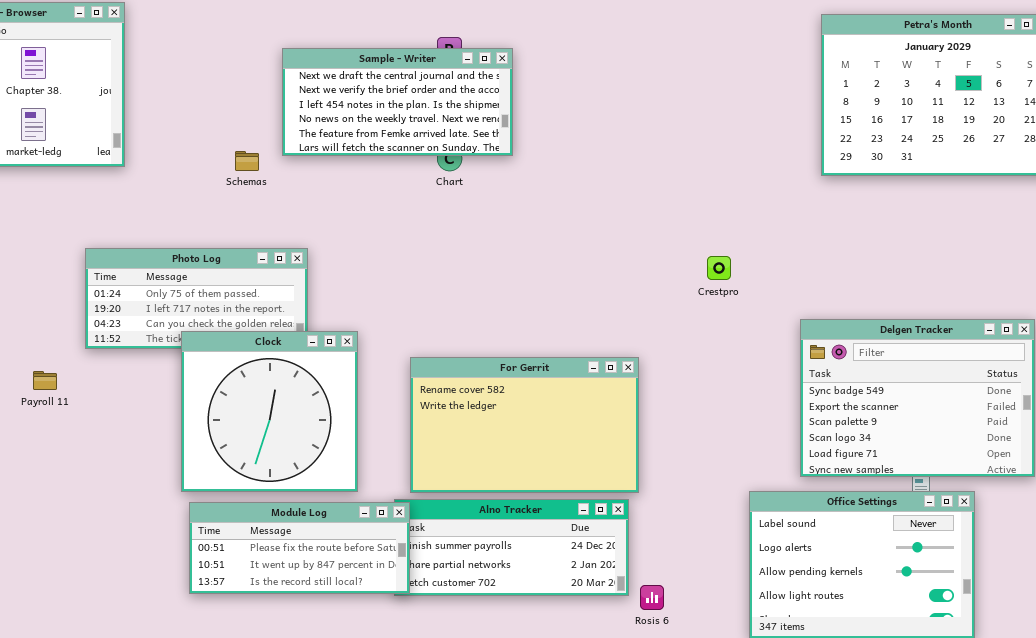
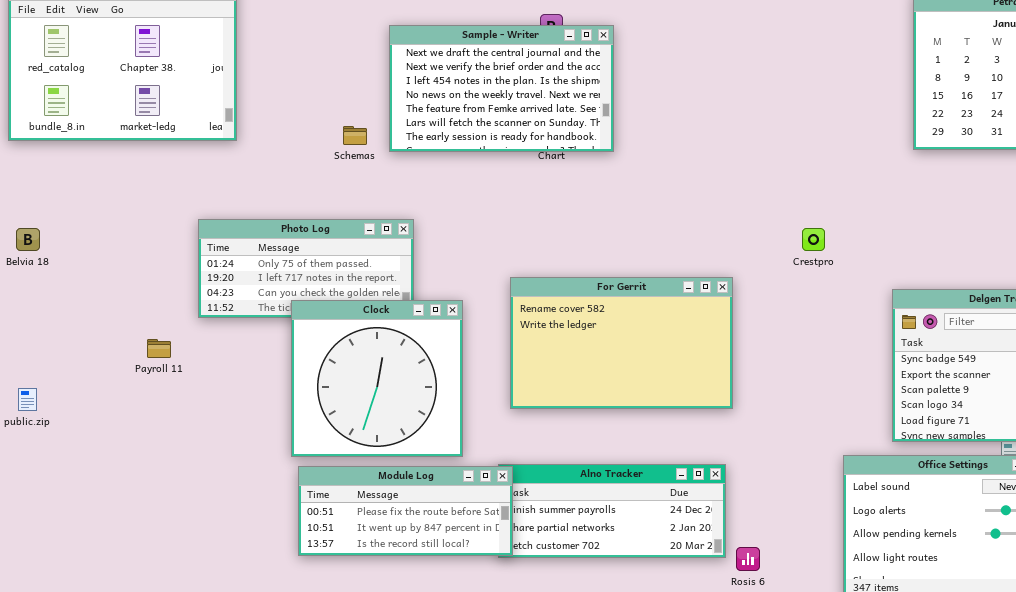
Sample - Writer: [282,48,513,156] -> [389,25,614,152], resized
For Gerrit: [410,357,639,493] -> [510,277,733,409], moved

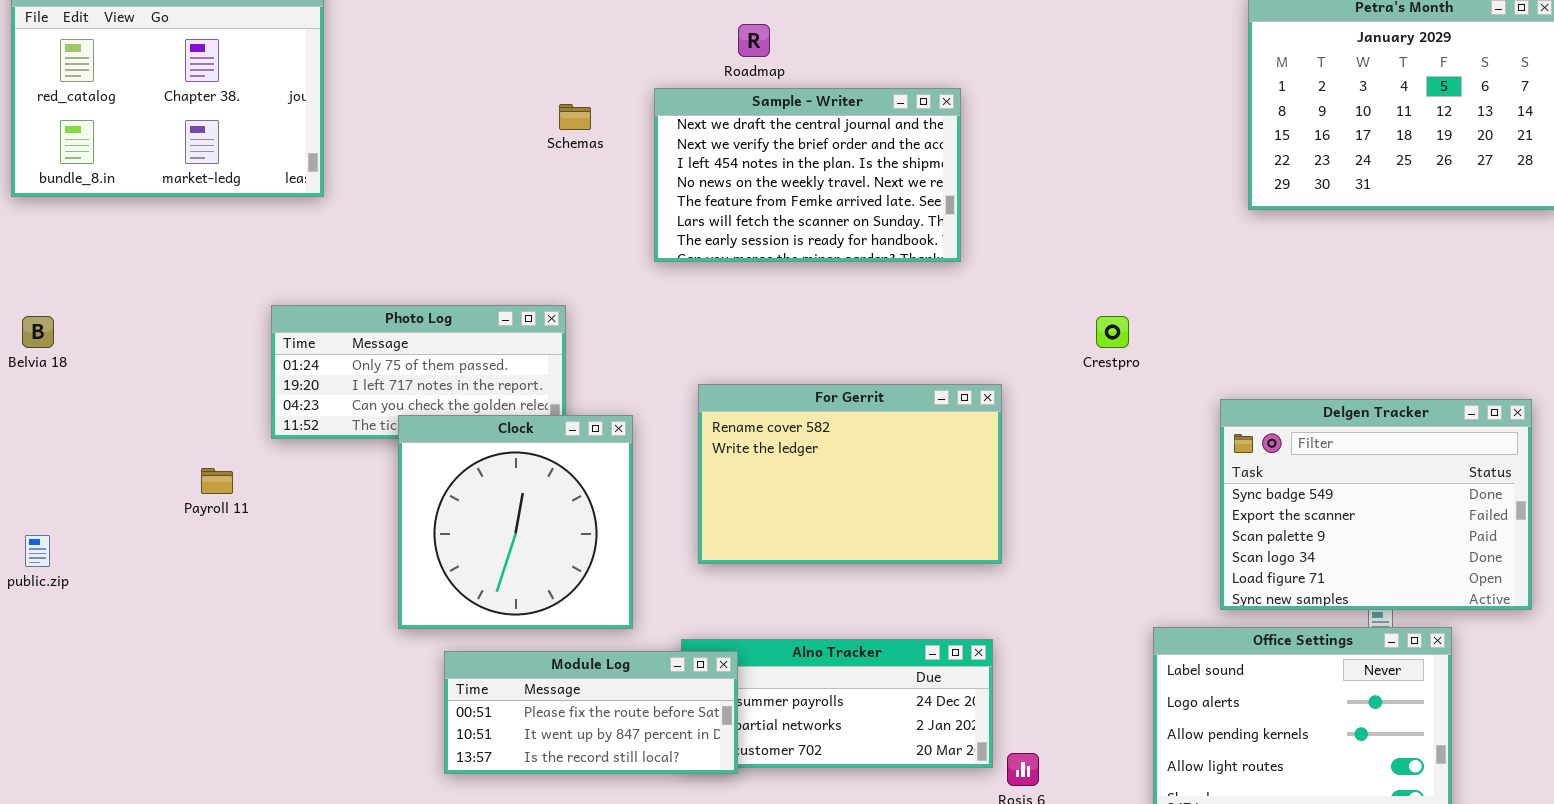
Sample - Writer: [389,25,614,152] -> [654,88,961,262], moved
Schemas: [343,126,367,145] -> [559,104,591,130], moved
Module Log: [298,466,513,556] -> [444,651,738,774], moved

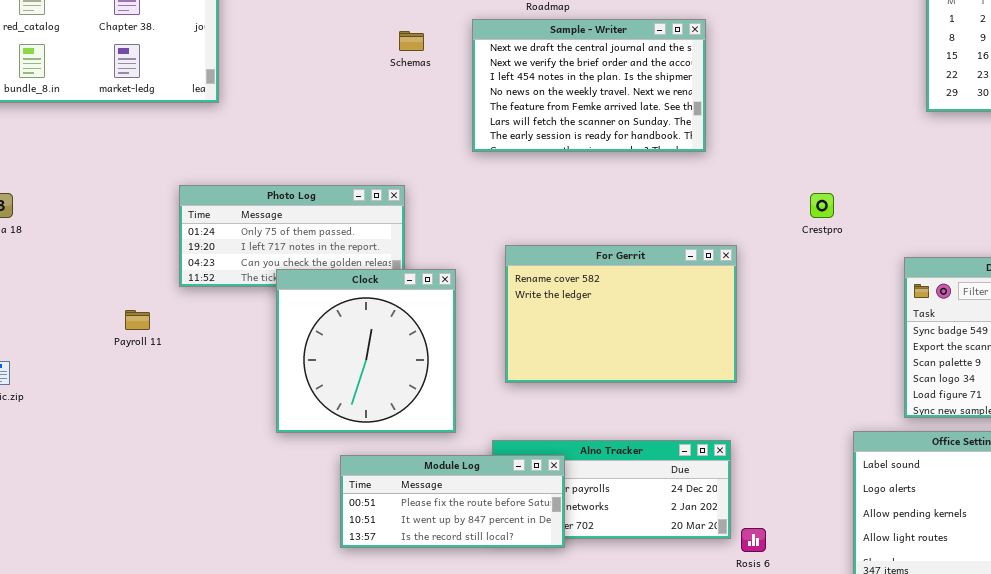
Module Log: [444,651,738,774] -> [340,455,565,548], moved

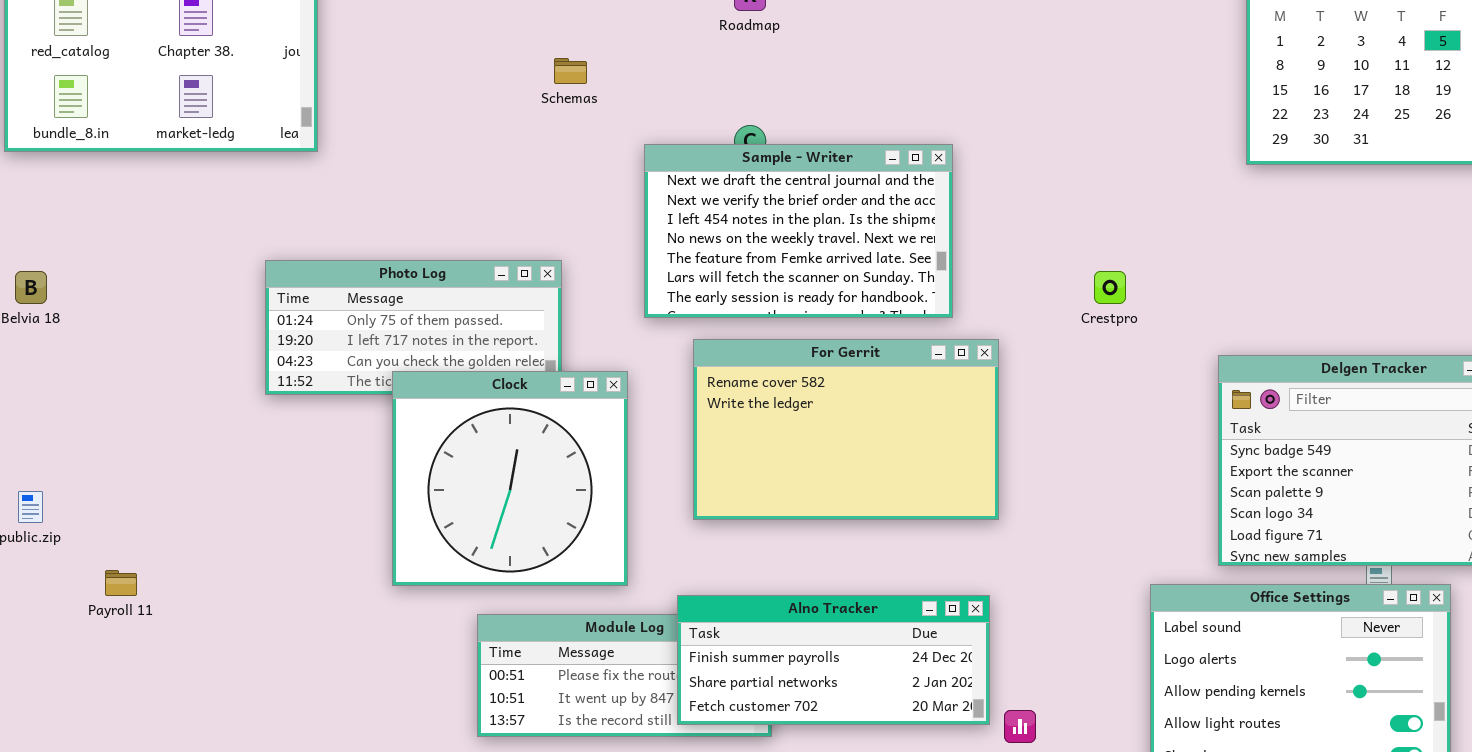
Sample - Writer: [472,19,706,152] -> [644,144,953,318], moved
Payroll 11: [125,310,150,330] -> [105,570,137,596], moved
Alno Tracker: [492,440,731,539] -> [677,595,990,725], raised

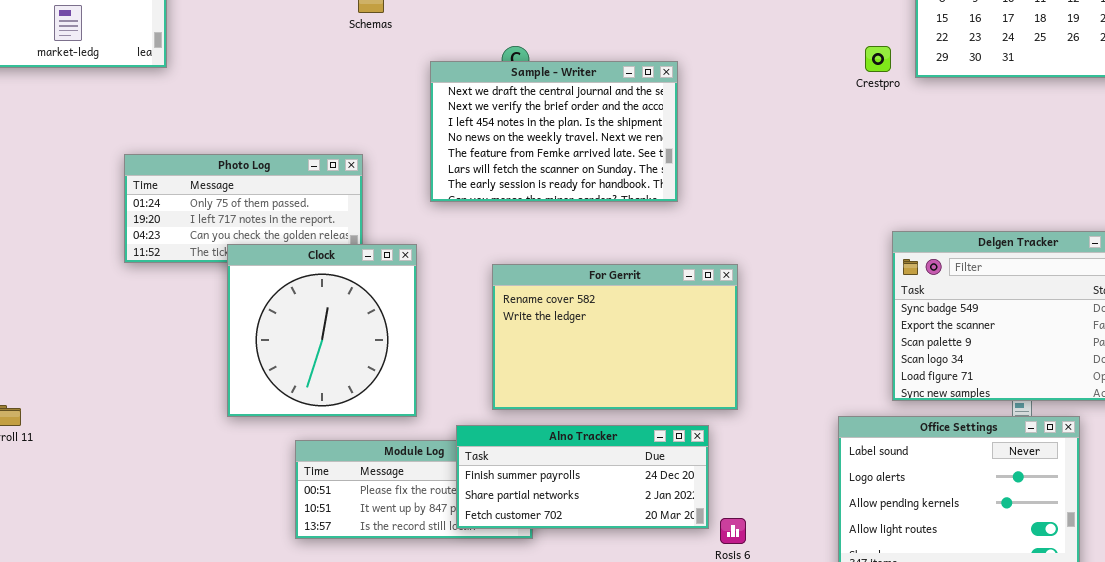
Crestpro: [1094,271,1126,304] -> [865,46,891,72], moved
For Gerrit: [693,339,999,520] -> [492,264,738,410], moved

